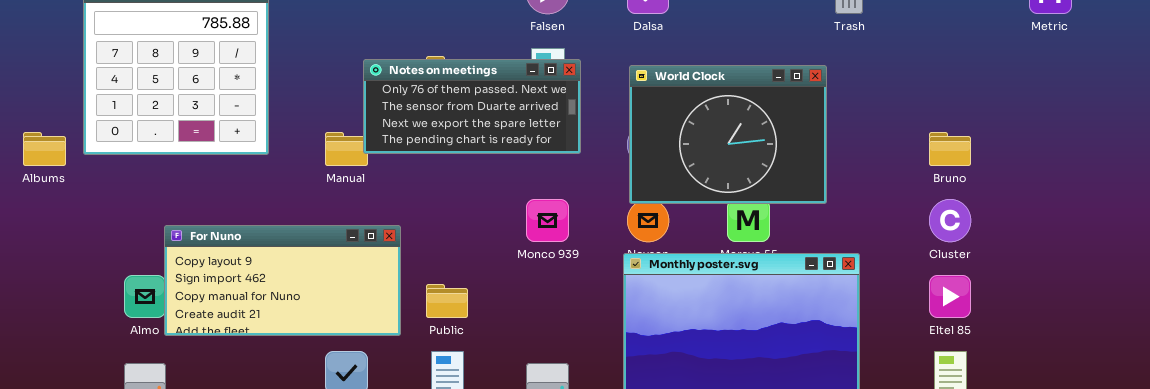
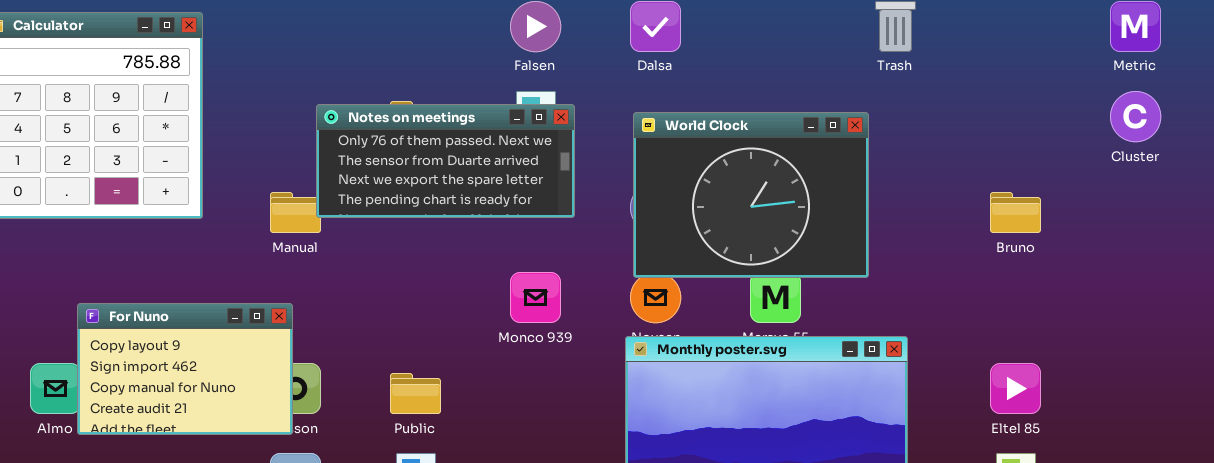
Cluster: [929,199,971,242] -> [1110,91,1161,142], moved
For Nuno: [164,225,401,336] -> [77,303,293,435], resized

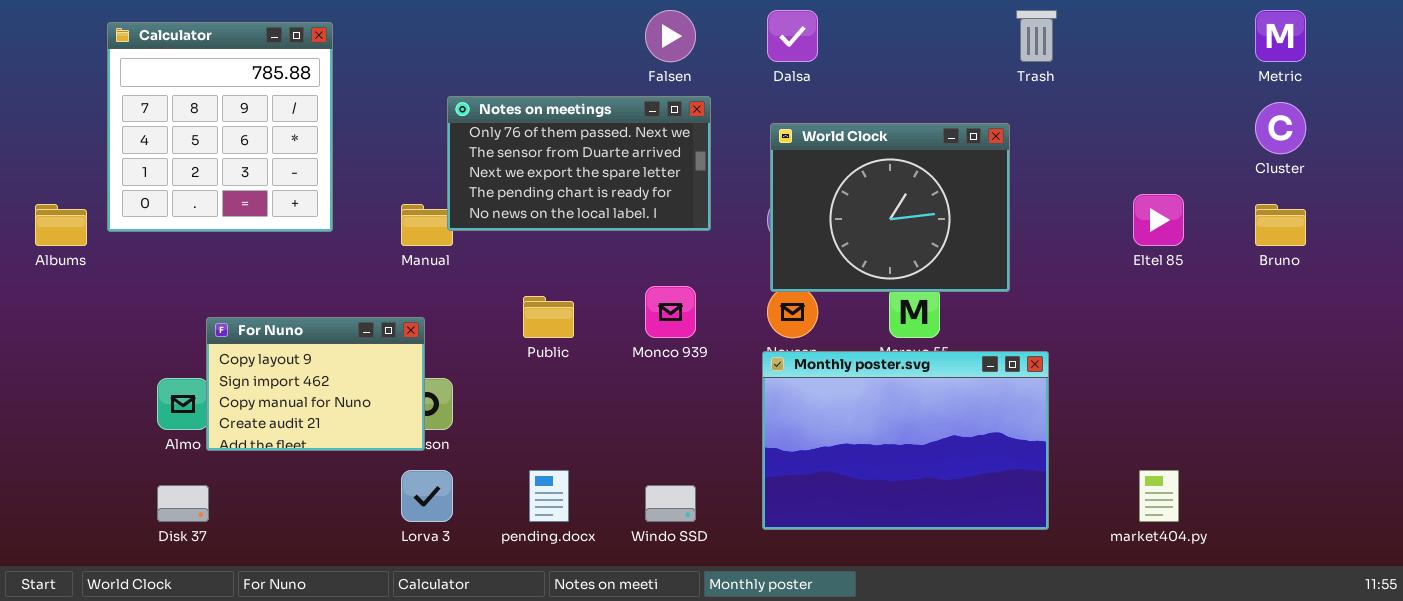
Notes on meetings: [316,104,575,218] -> [447,96,711,231], resized
Bruno: [990,192,1041,233] -> [1255,204,1306,246], moved
Eltel 85: [990,363,1041,414] -> [1133,194,1184,246], moved
Public: [390,373,441,414] -> [523,296,574,338], moved

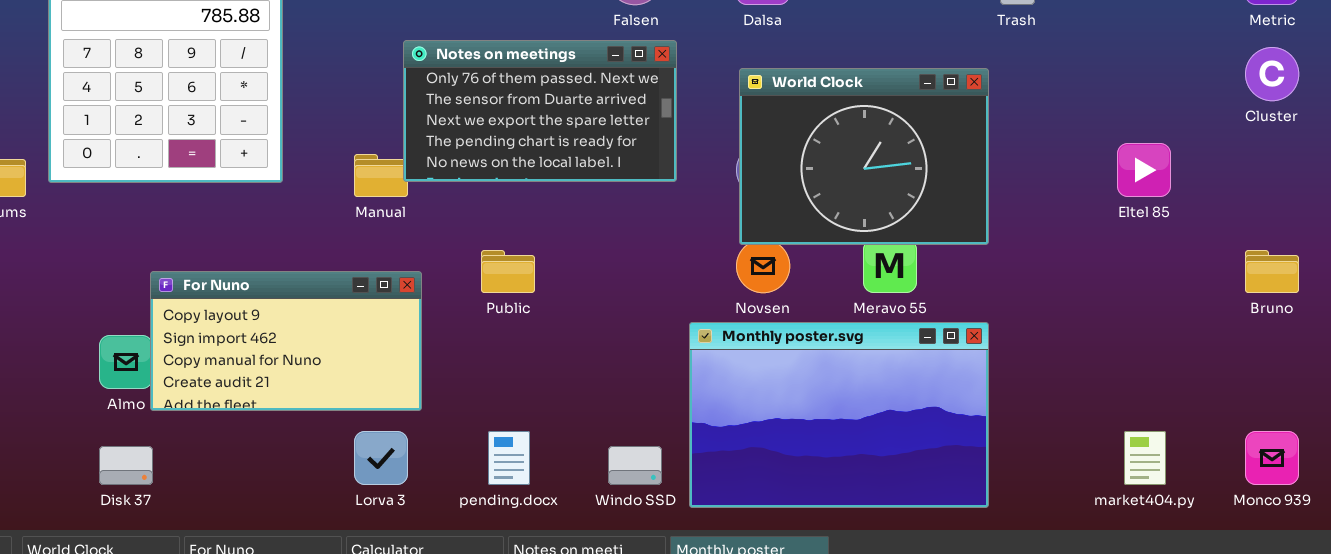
Bruno: [1255,204,1306,246] -> [1245,250,1299,293], moved
Monco 939: [645,286,696,338] -> [1245,431,1299,485], moved
For Nuno: [206,317,425,451] -> [150,271,422,411], resized
Monthly poster.svg: [762,351,1049,530] -> [689,322,989,508], moved

